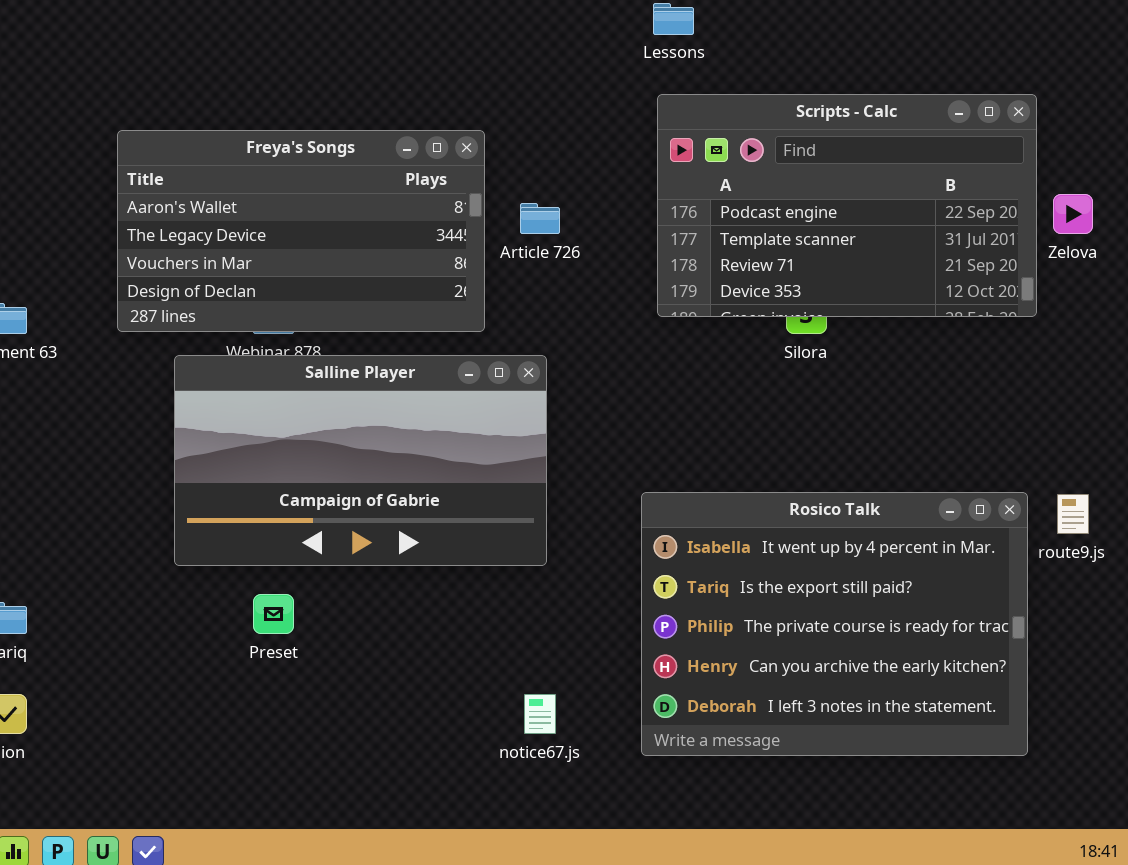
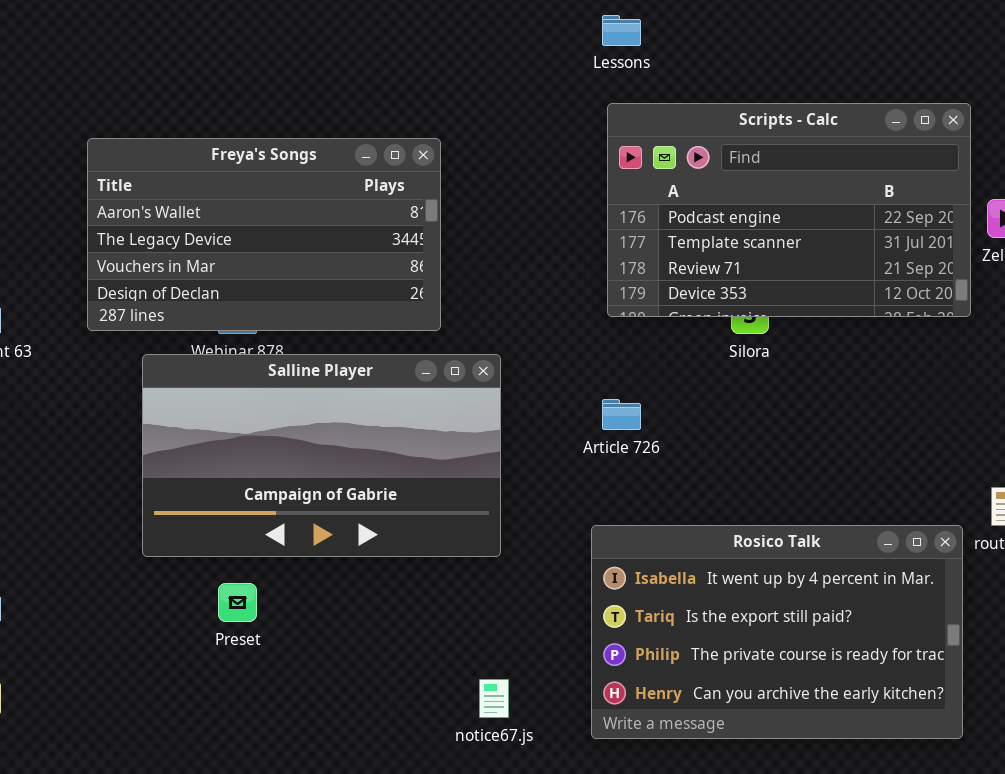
Article 726: [520,203,560,234] -> [602,399,641,430], moved
Rosico Talk: [641,492,1028,756] -> [591,525,963,739], resized

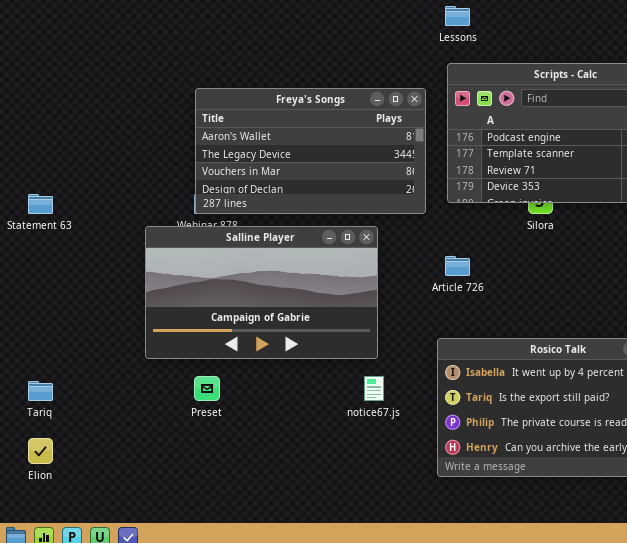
Freya's Songs: [87,138,441,331] -> [195,88,426,214], moved
notice67.js: [479,679,509,718] -> [364,376,384,401], moved

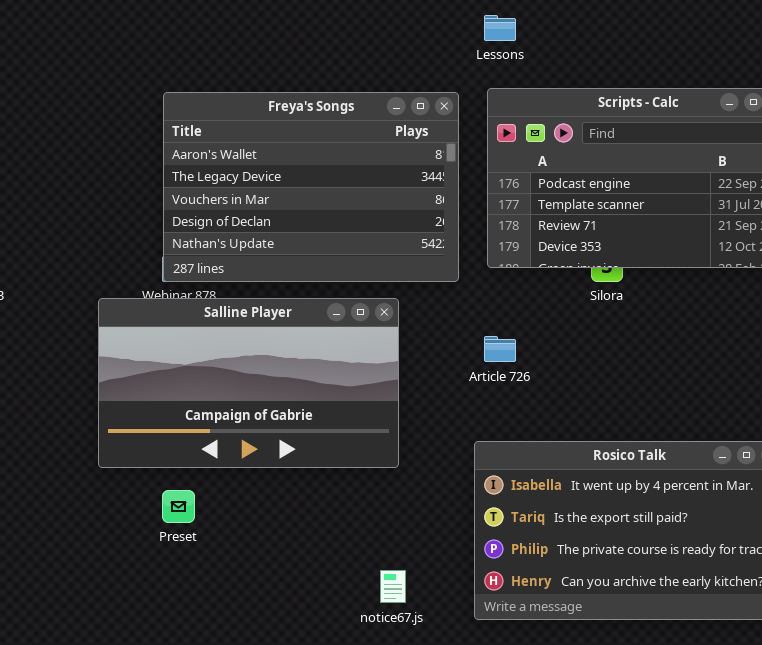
Freya's Songs: [195,88,426,214] -> [163,92,459,282], resized
notice67.js: [364,376,384,401] -> [380,570,406,603], moved

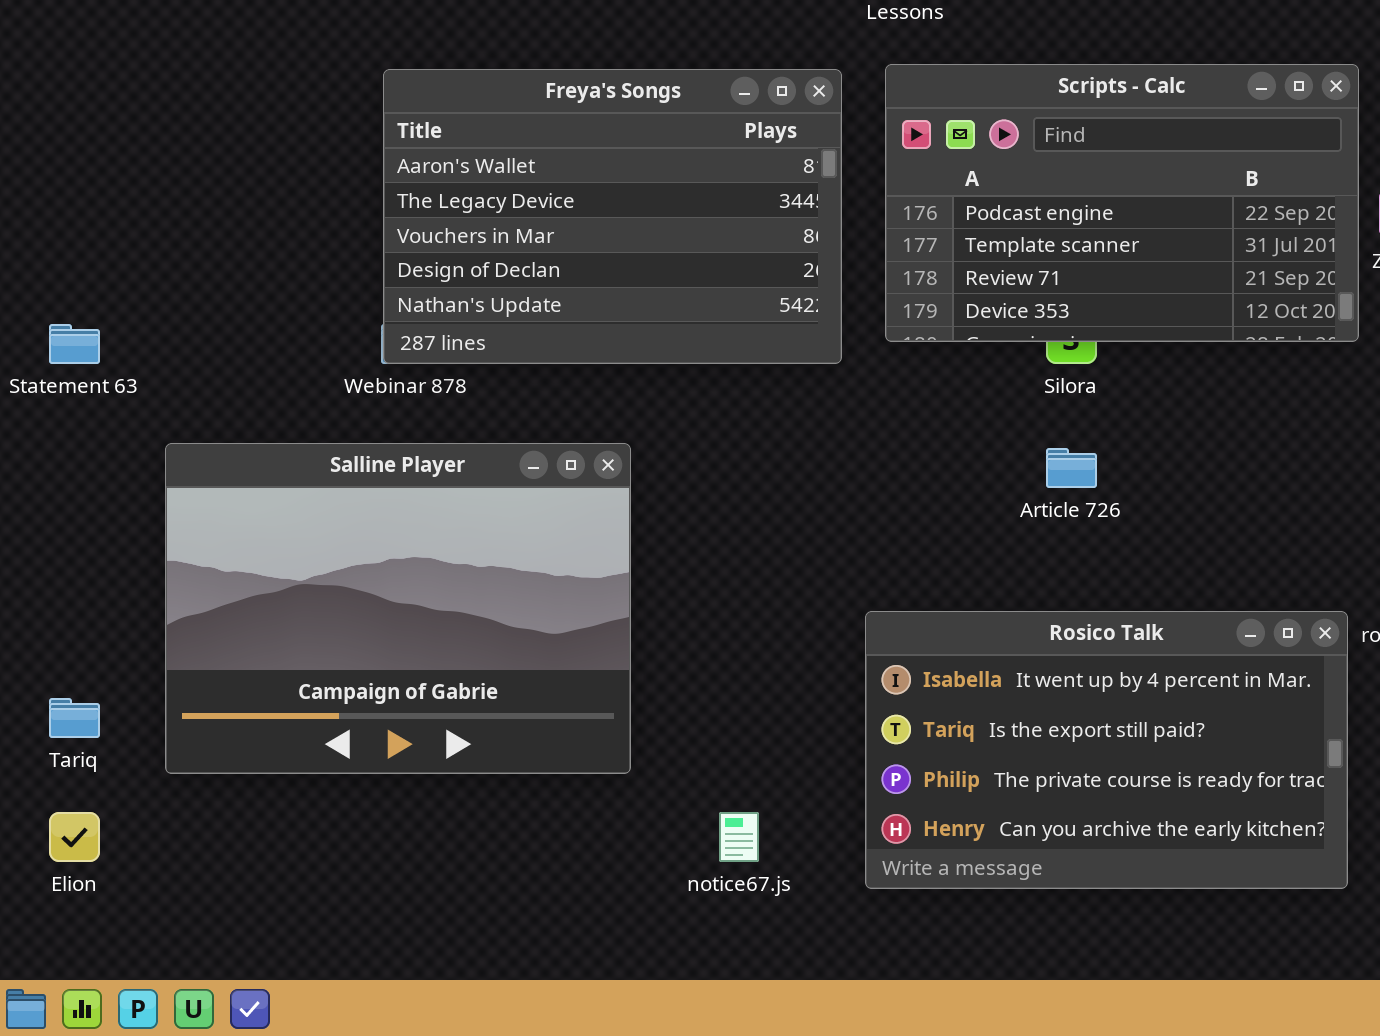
Salline Player: [98,298,399,468] -> [165,443,631,774], moved, resized
Article 726: [484,336,516,362] -> [1046,448,1097,488], moved

